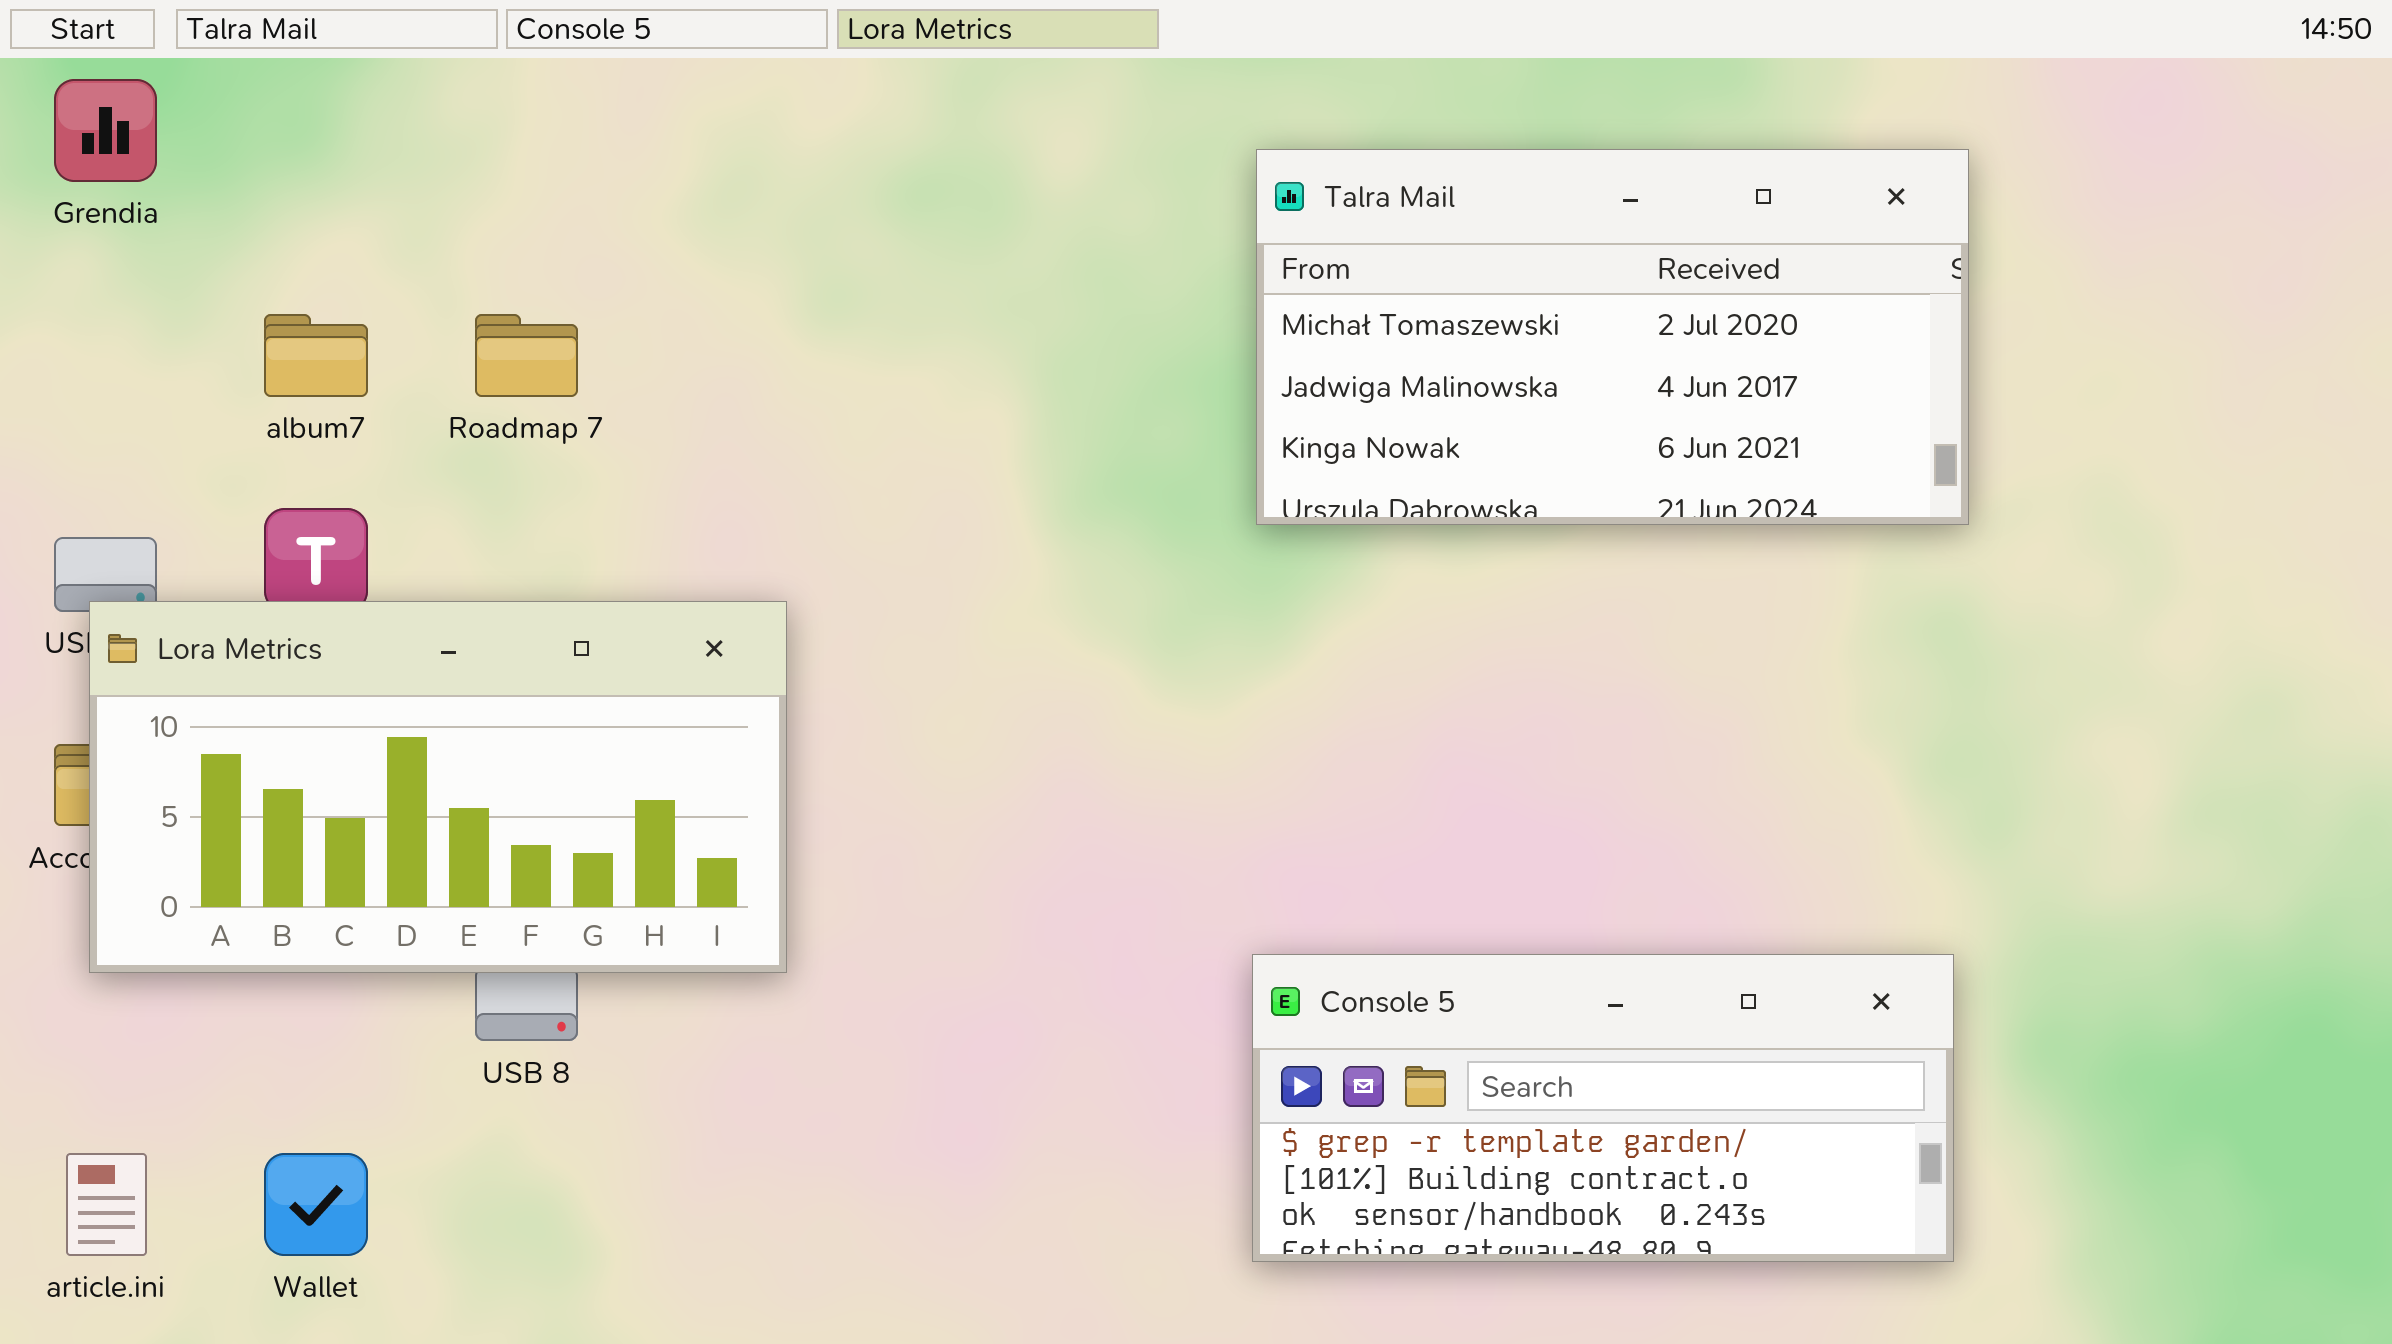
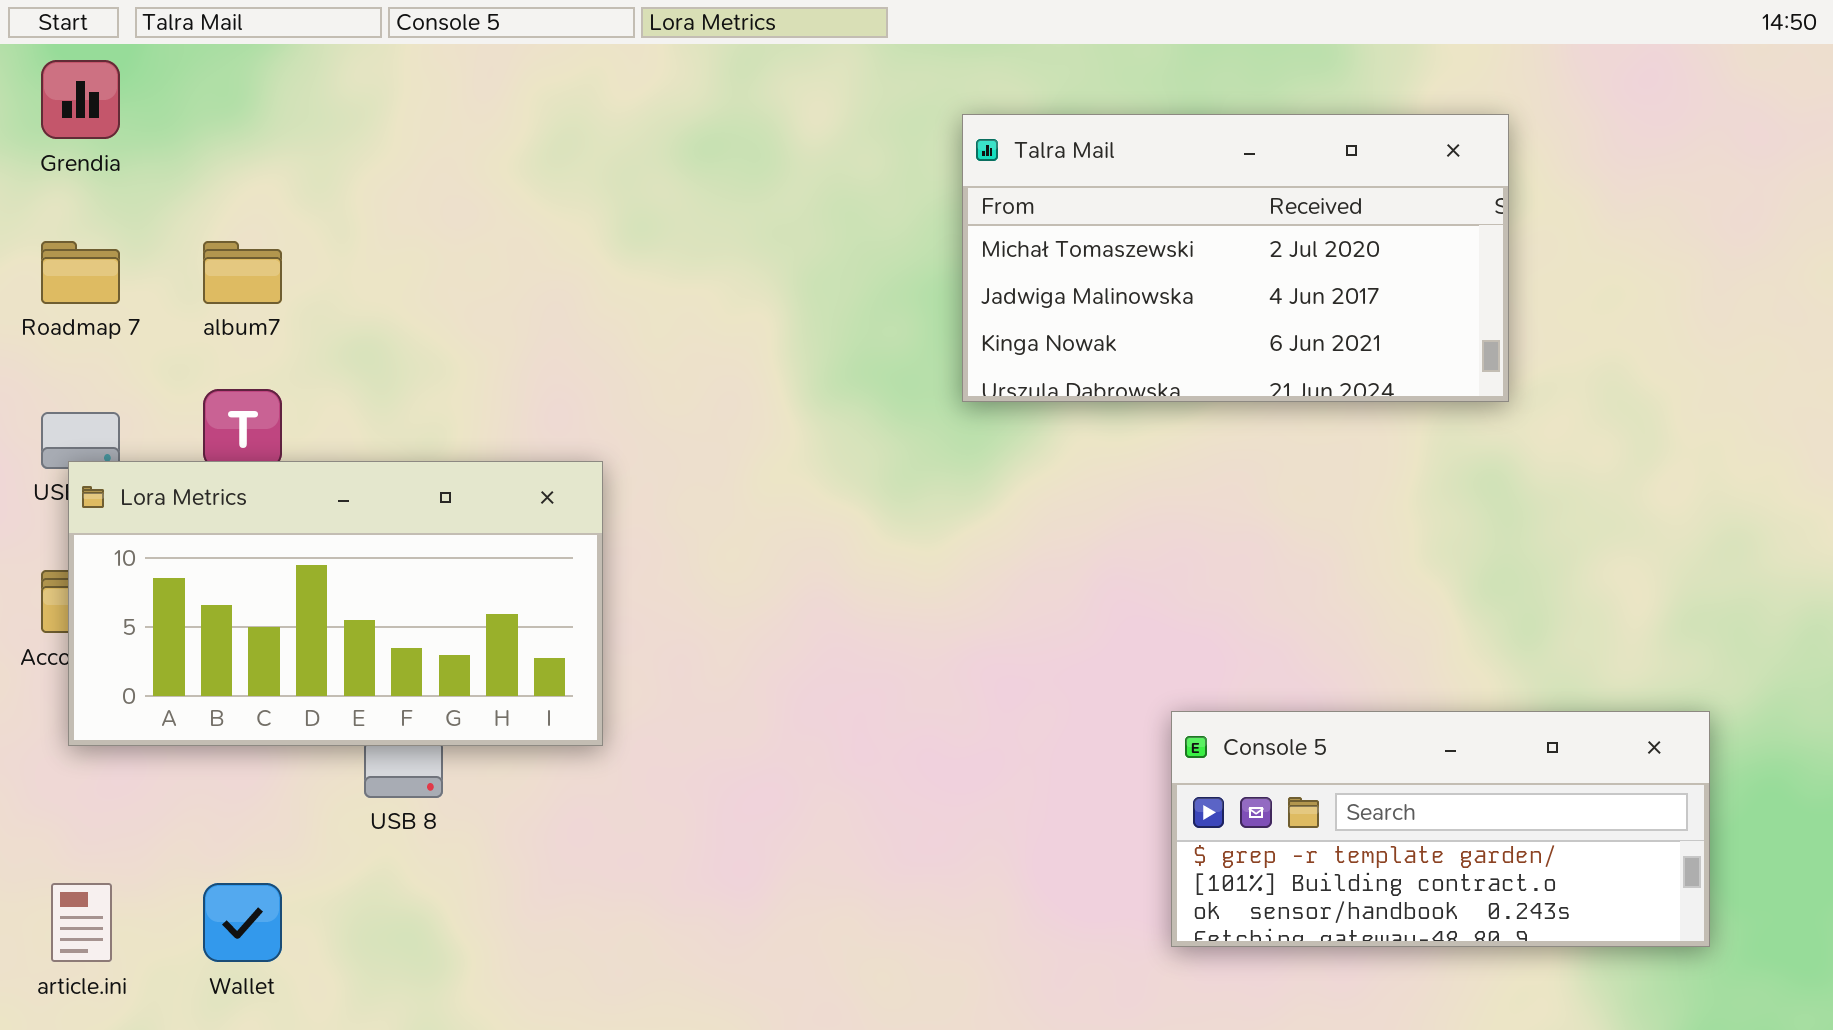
Roadmap 7: [475,314,578,397] -> [41,241,120,304], moved
Console 5: [1252,954,1954,1262] -> [1171,711,1710,947], moved

